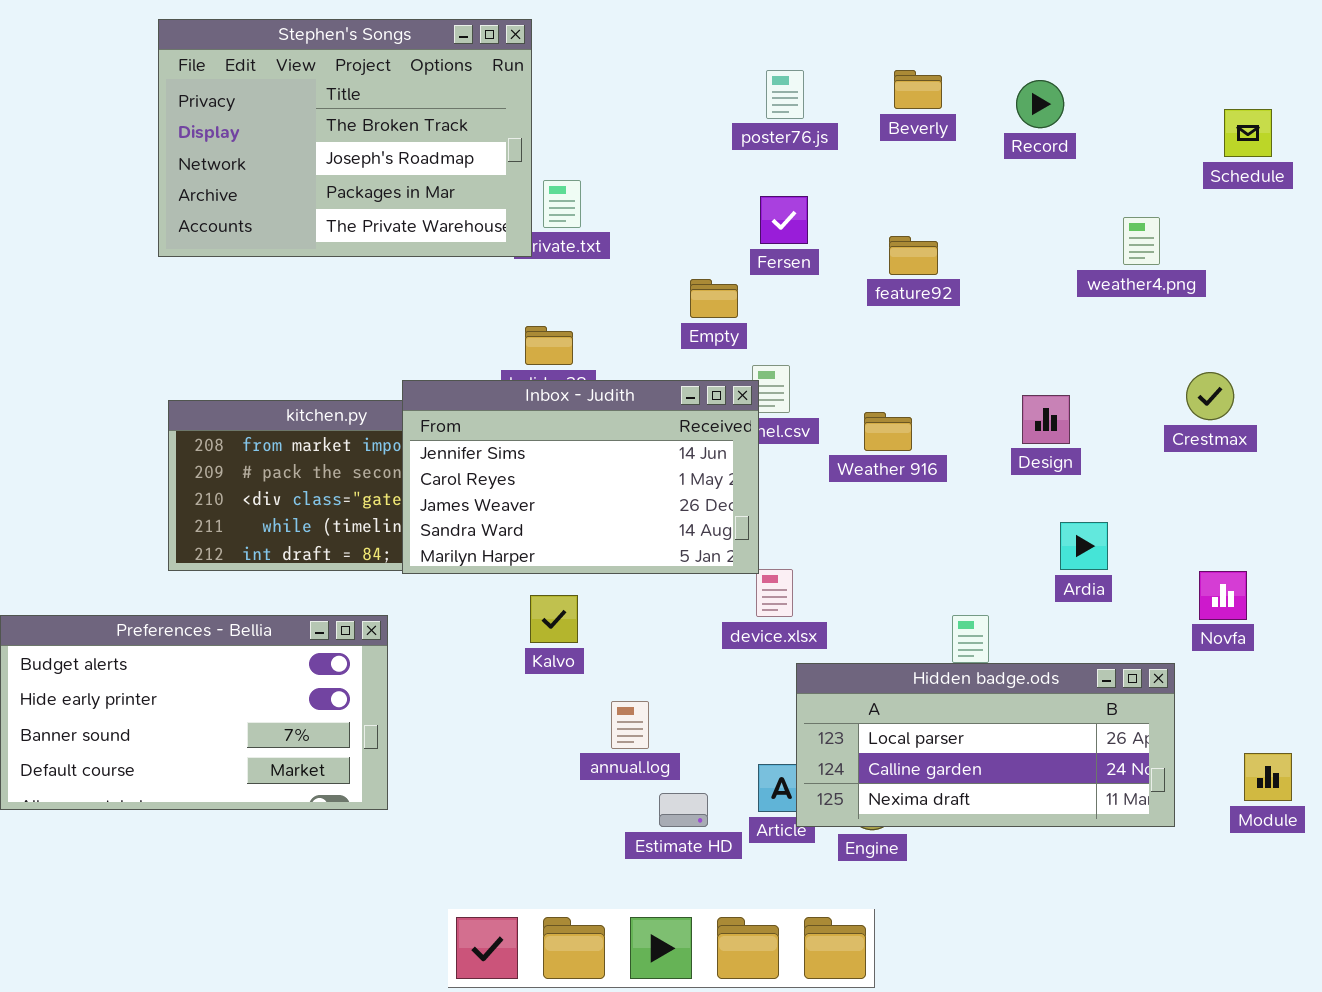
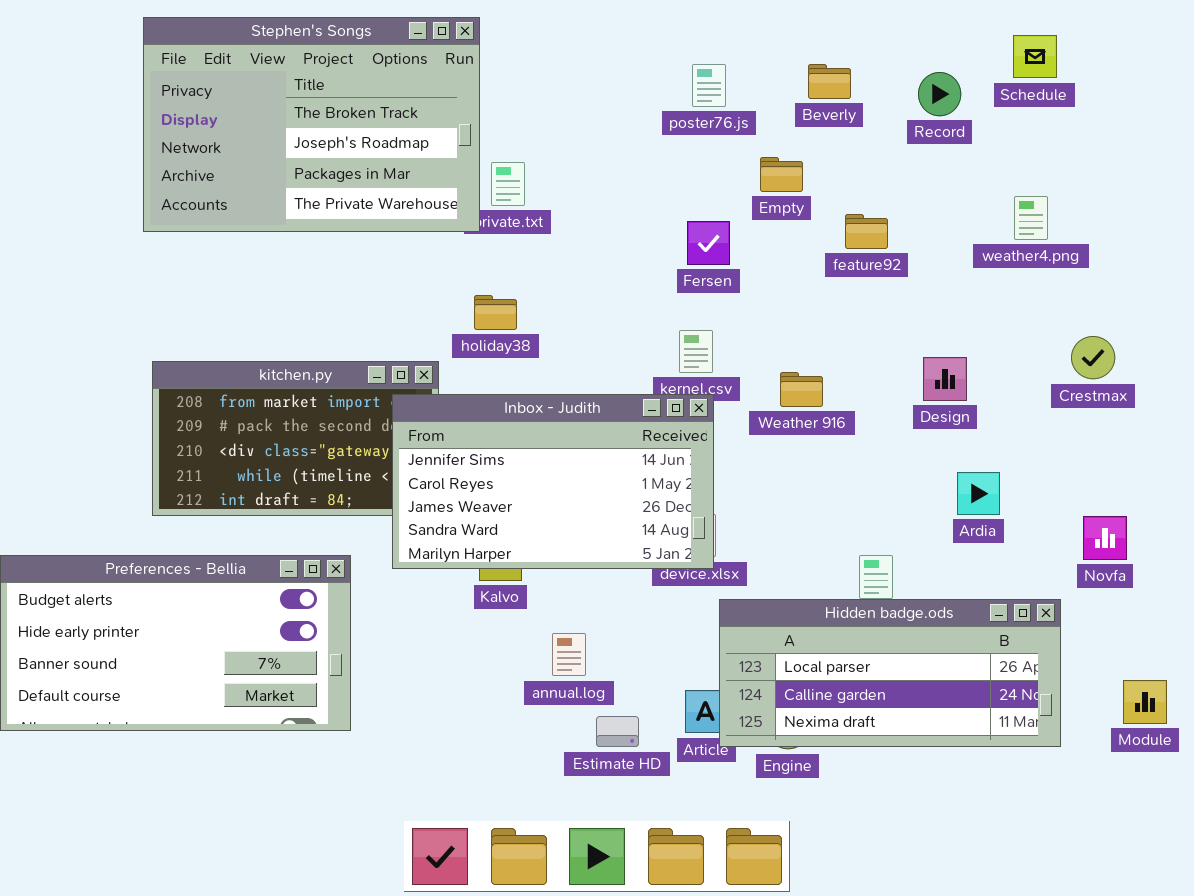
Schedule: [1224,109,1272,157] -> [1013,35,1057,78], moved
Fersen: [760,196,808,244] -> [687,221,730,265], moved
feature92: [889,236,938,275] -> [845,214,888,249], moved
Empty: [690,279,738,318] -> [760,157,803,192], moved
Inbox - Judith: [402,380,759,574] -> [392,394,714,569], moved

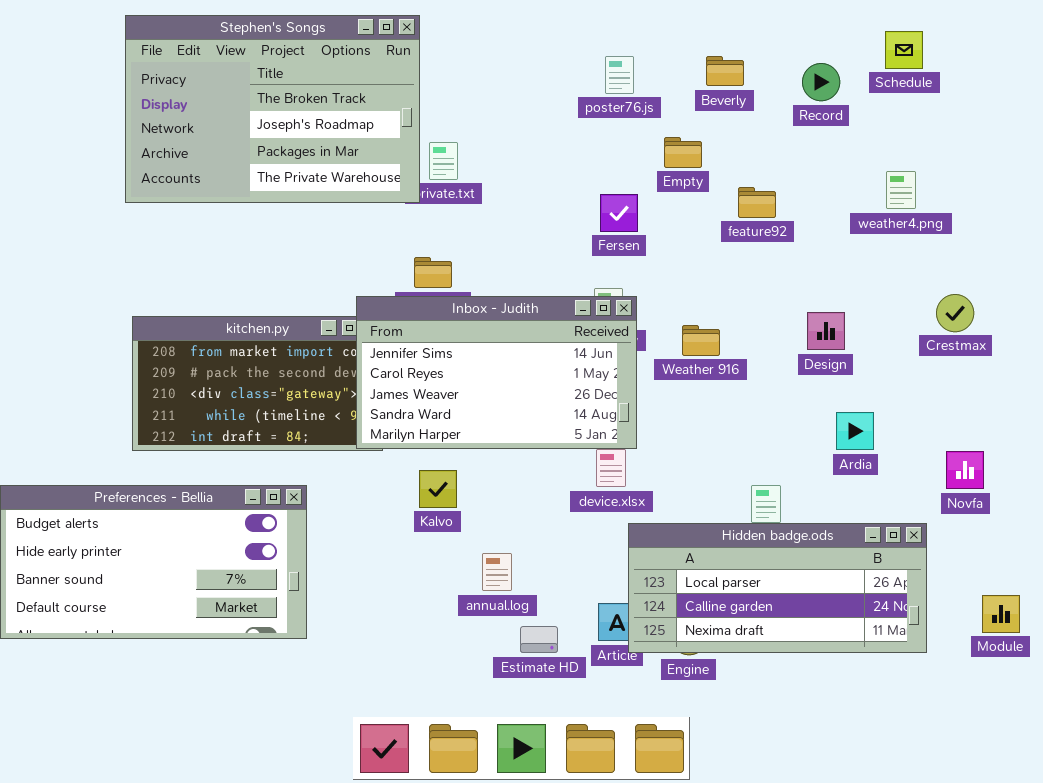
Inbox - Judith: [392,394,714,569] -> [356,296,637,449], moved

